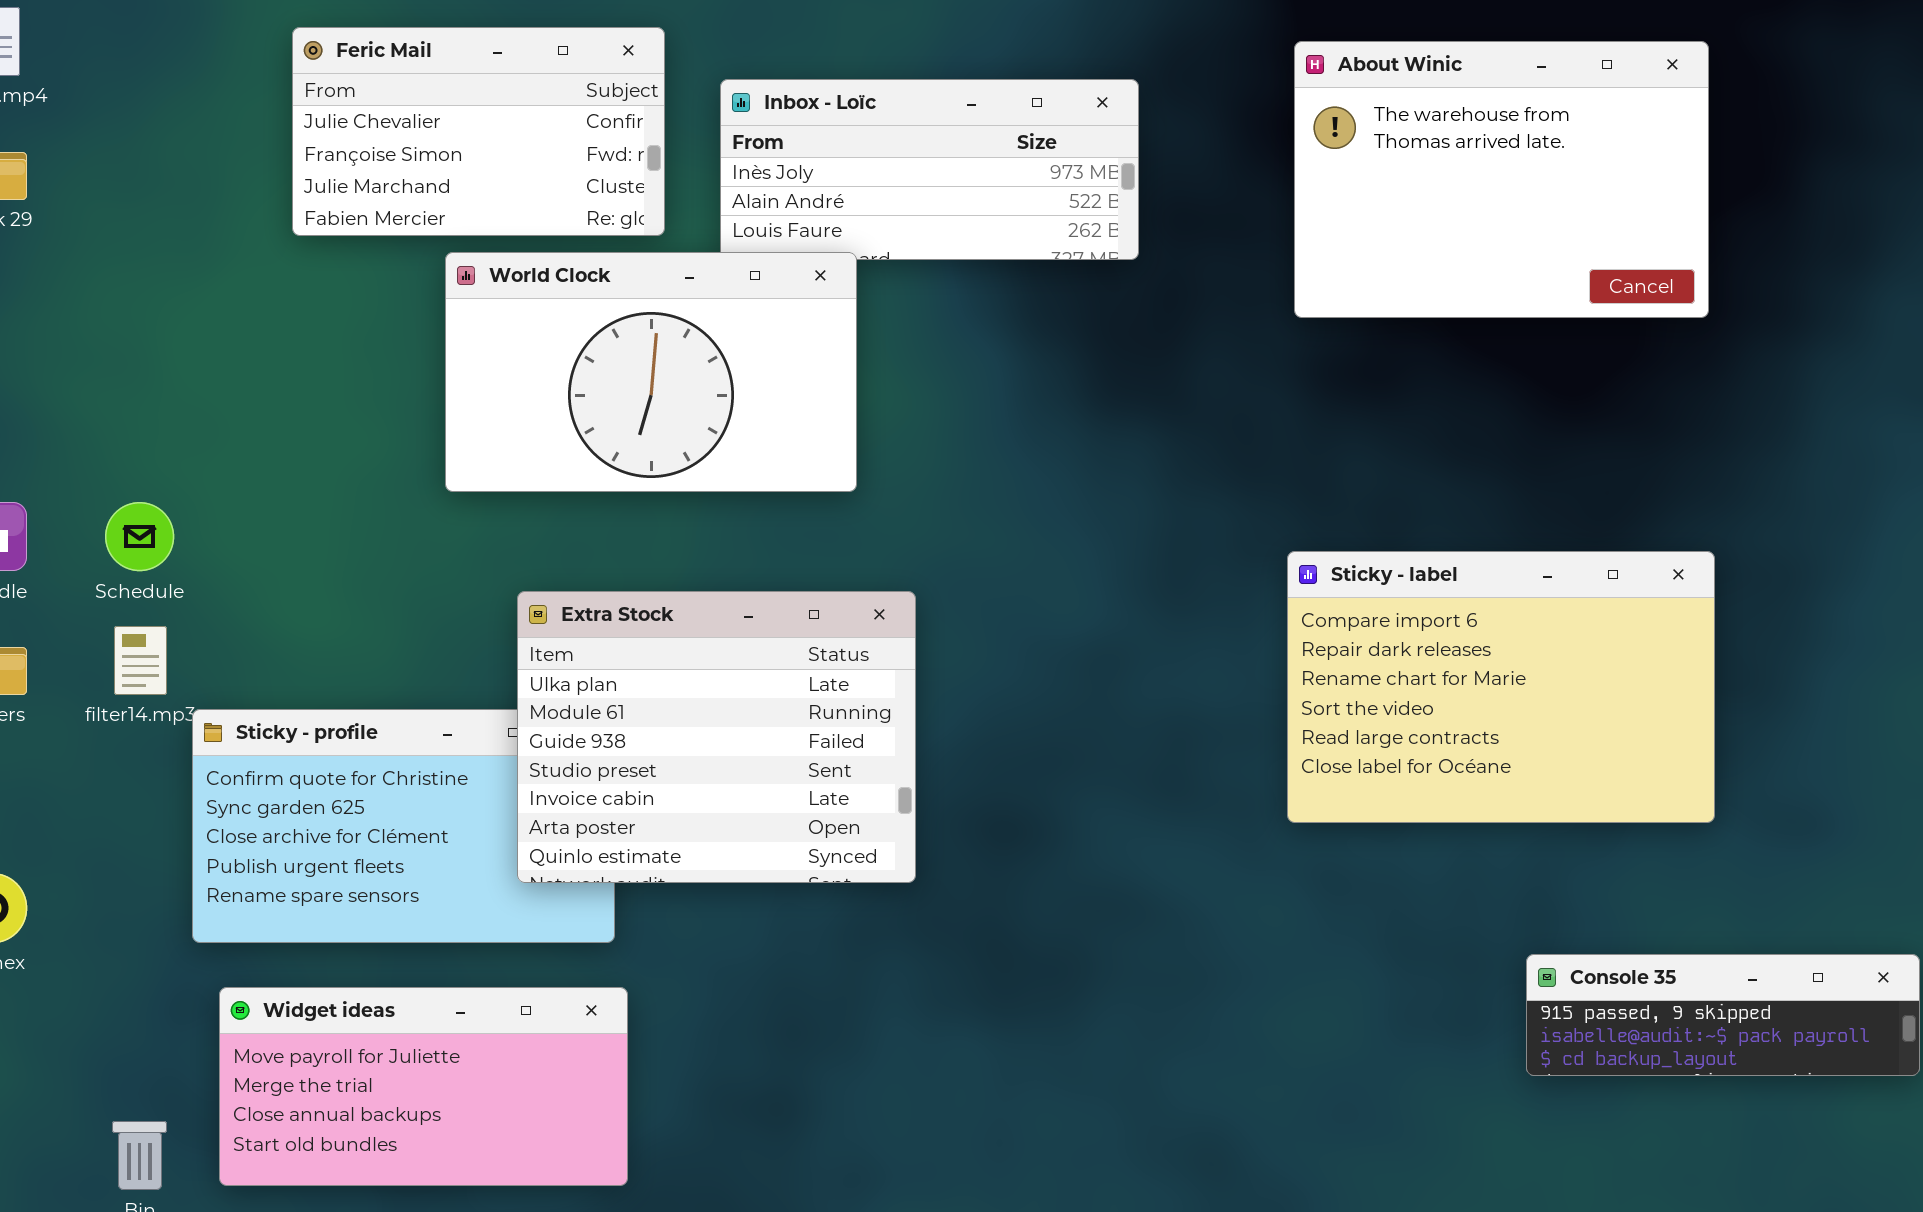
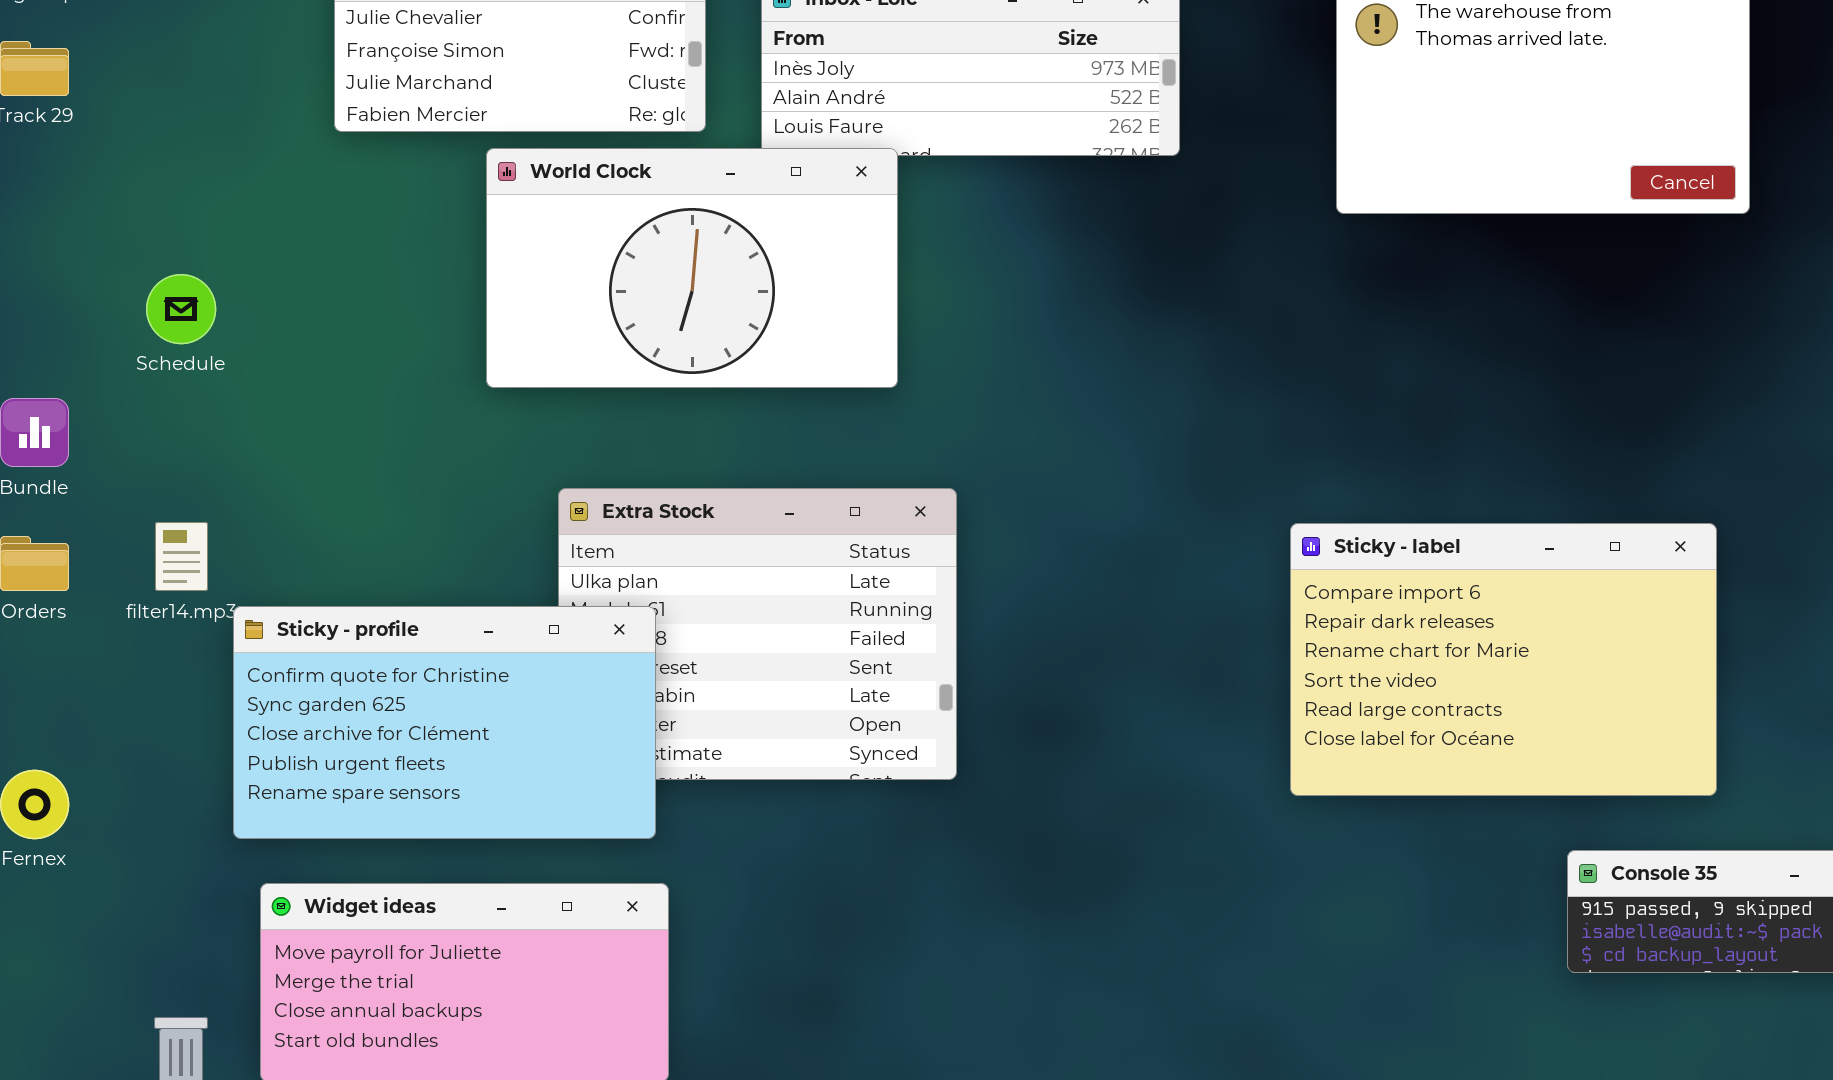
Schedule: [105,502,174,571] -> [146,274,216,344], moved
Sticky - label: [1287,551,1715,823] -> [1290,523,1717,796], moved
Sticky - profile: [192,709,615,943] -> [233,606,656,839], raised

